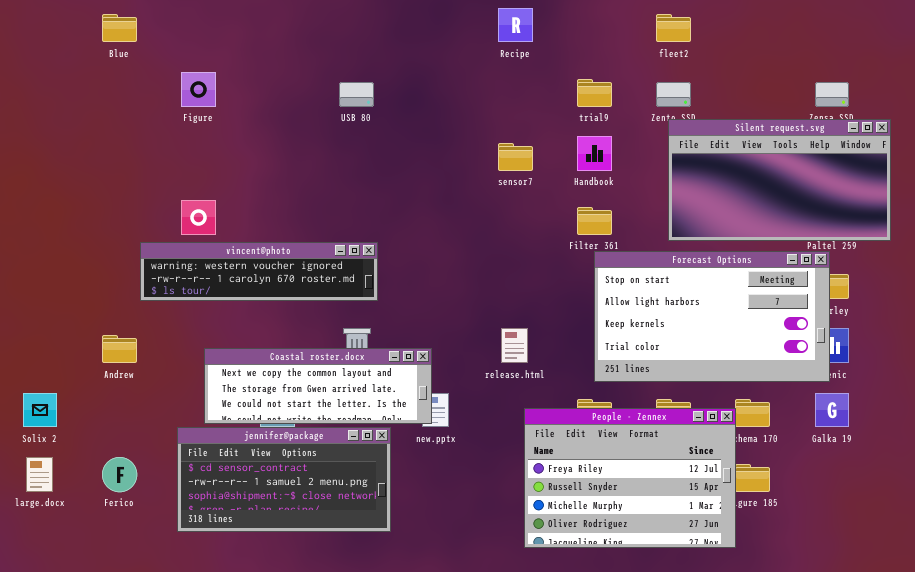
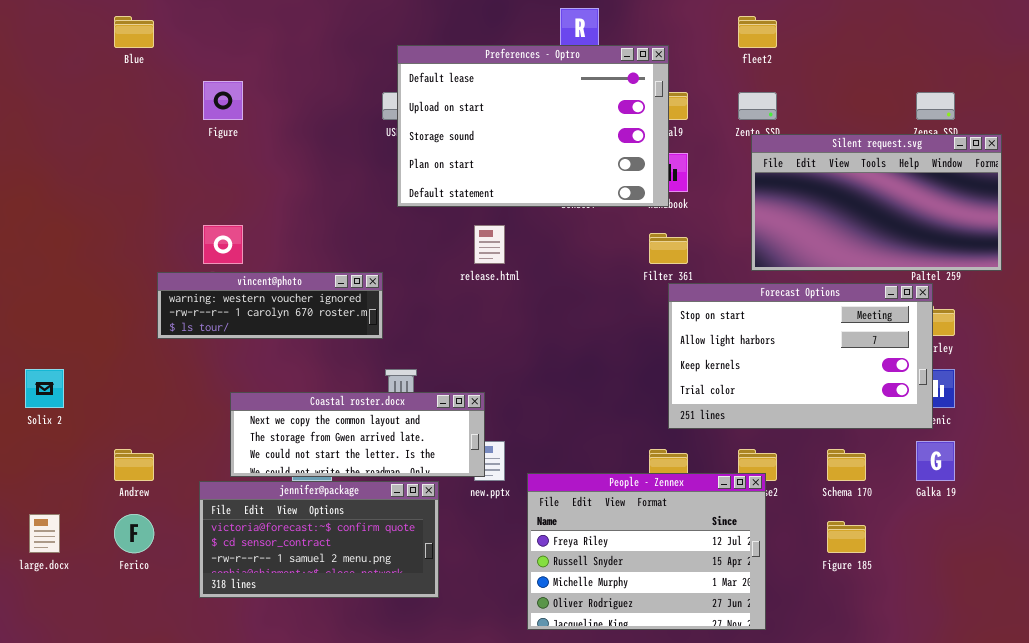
Preferences - Optro: none -> [397,45,669,207], opened
vincent@photo: [140,242,378,301] -> [157,272,383,339], resized
release.html: [501,328,528,363] -> [474,225,505,264], moved
Andrew: [102,335,137,363] -> [114,449,154,481], moved
Solix 2: [23,393,57,427] -> [25,369,64,408], moved
People - Zennex: [524,408,736,548] -> [527,473,766,630], moved
jennifer@package: [177,427,391,532] -> [199,481,439,598], scrolled up 1 row

